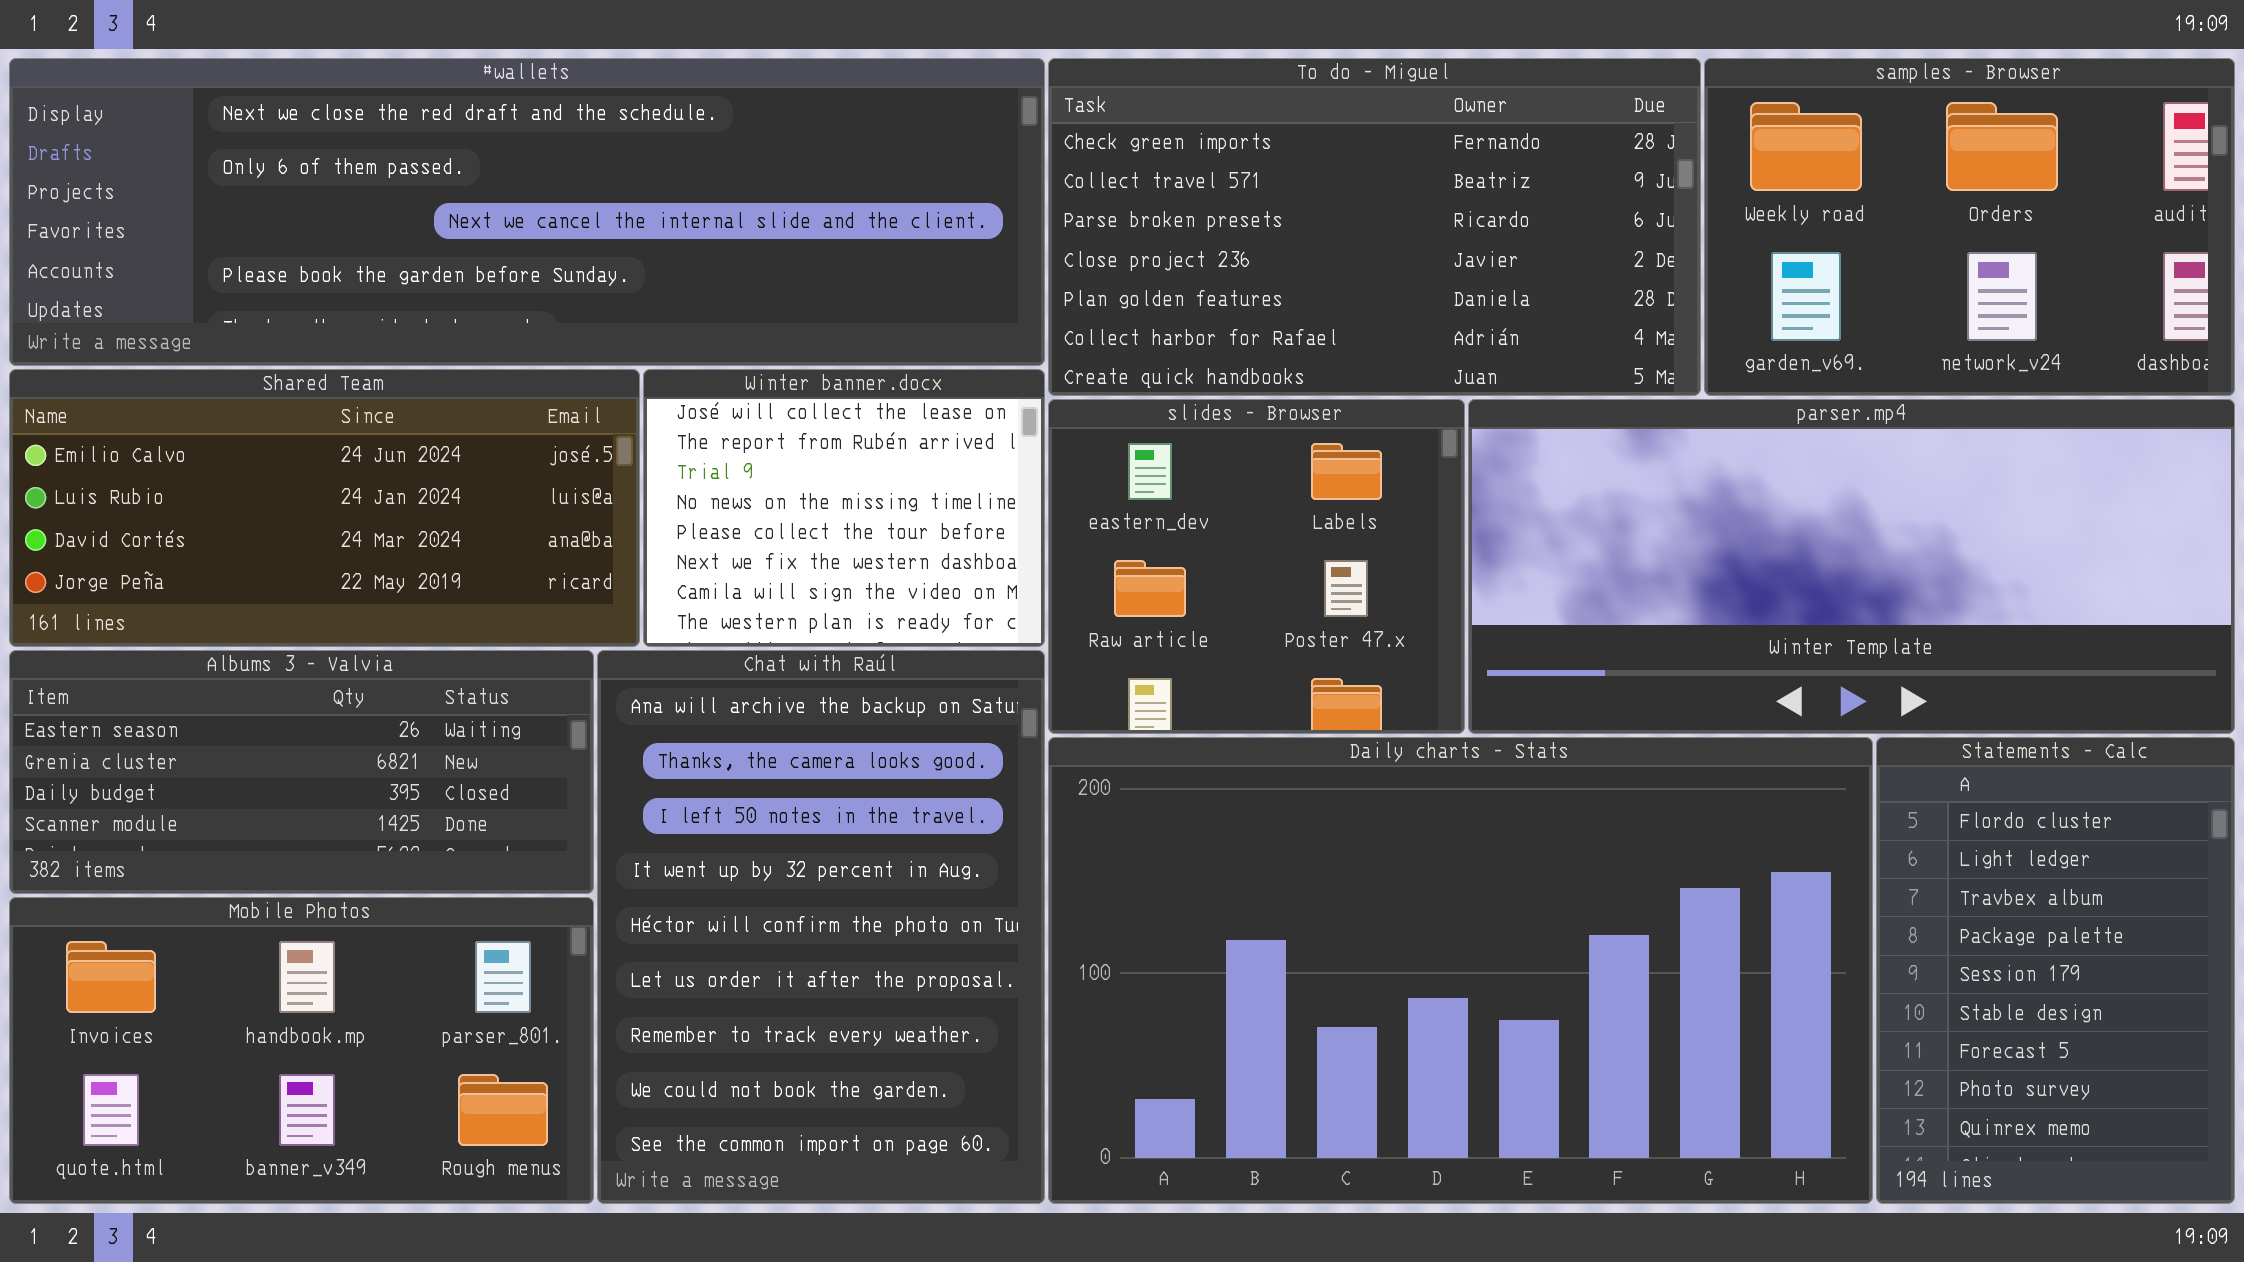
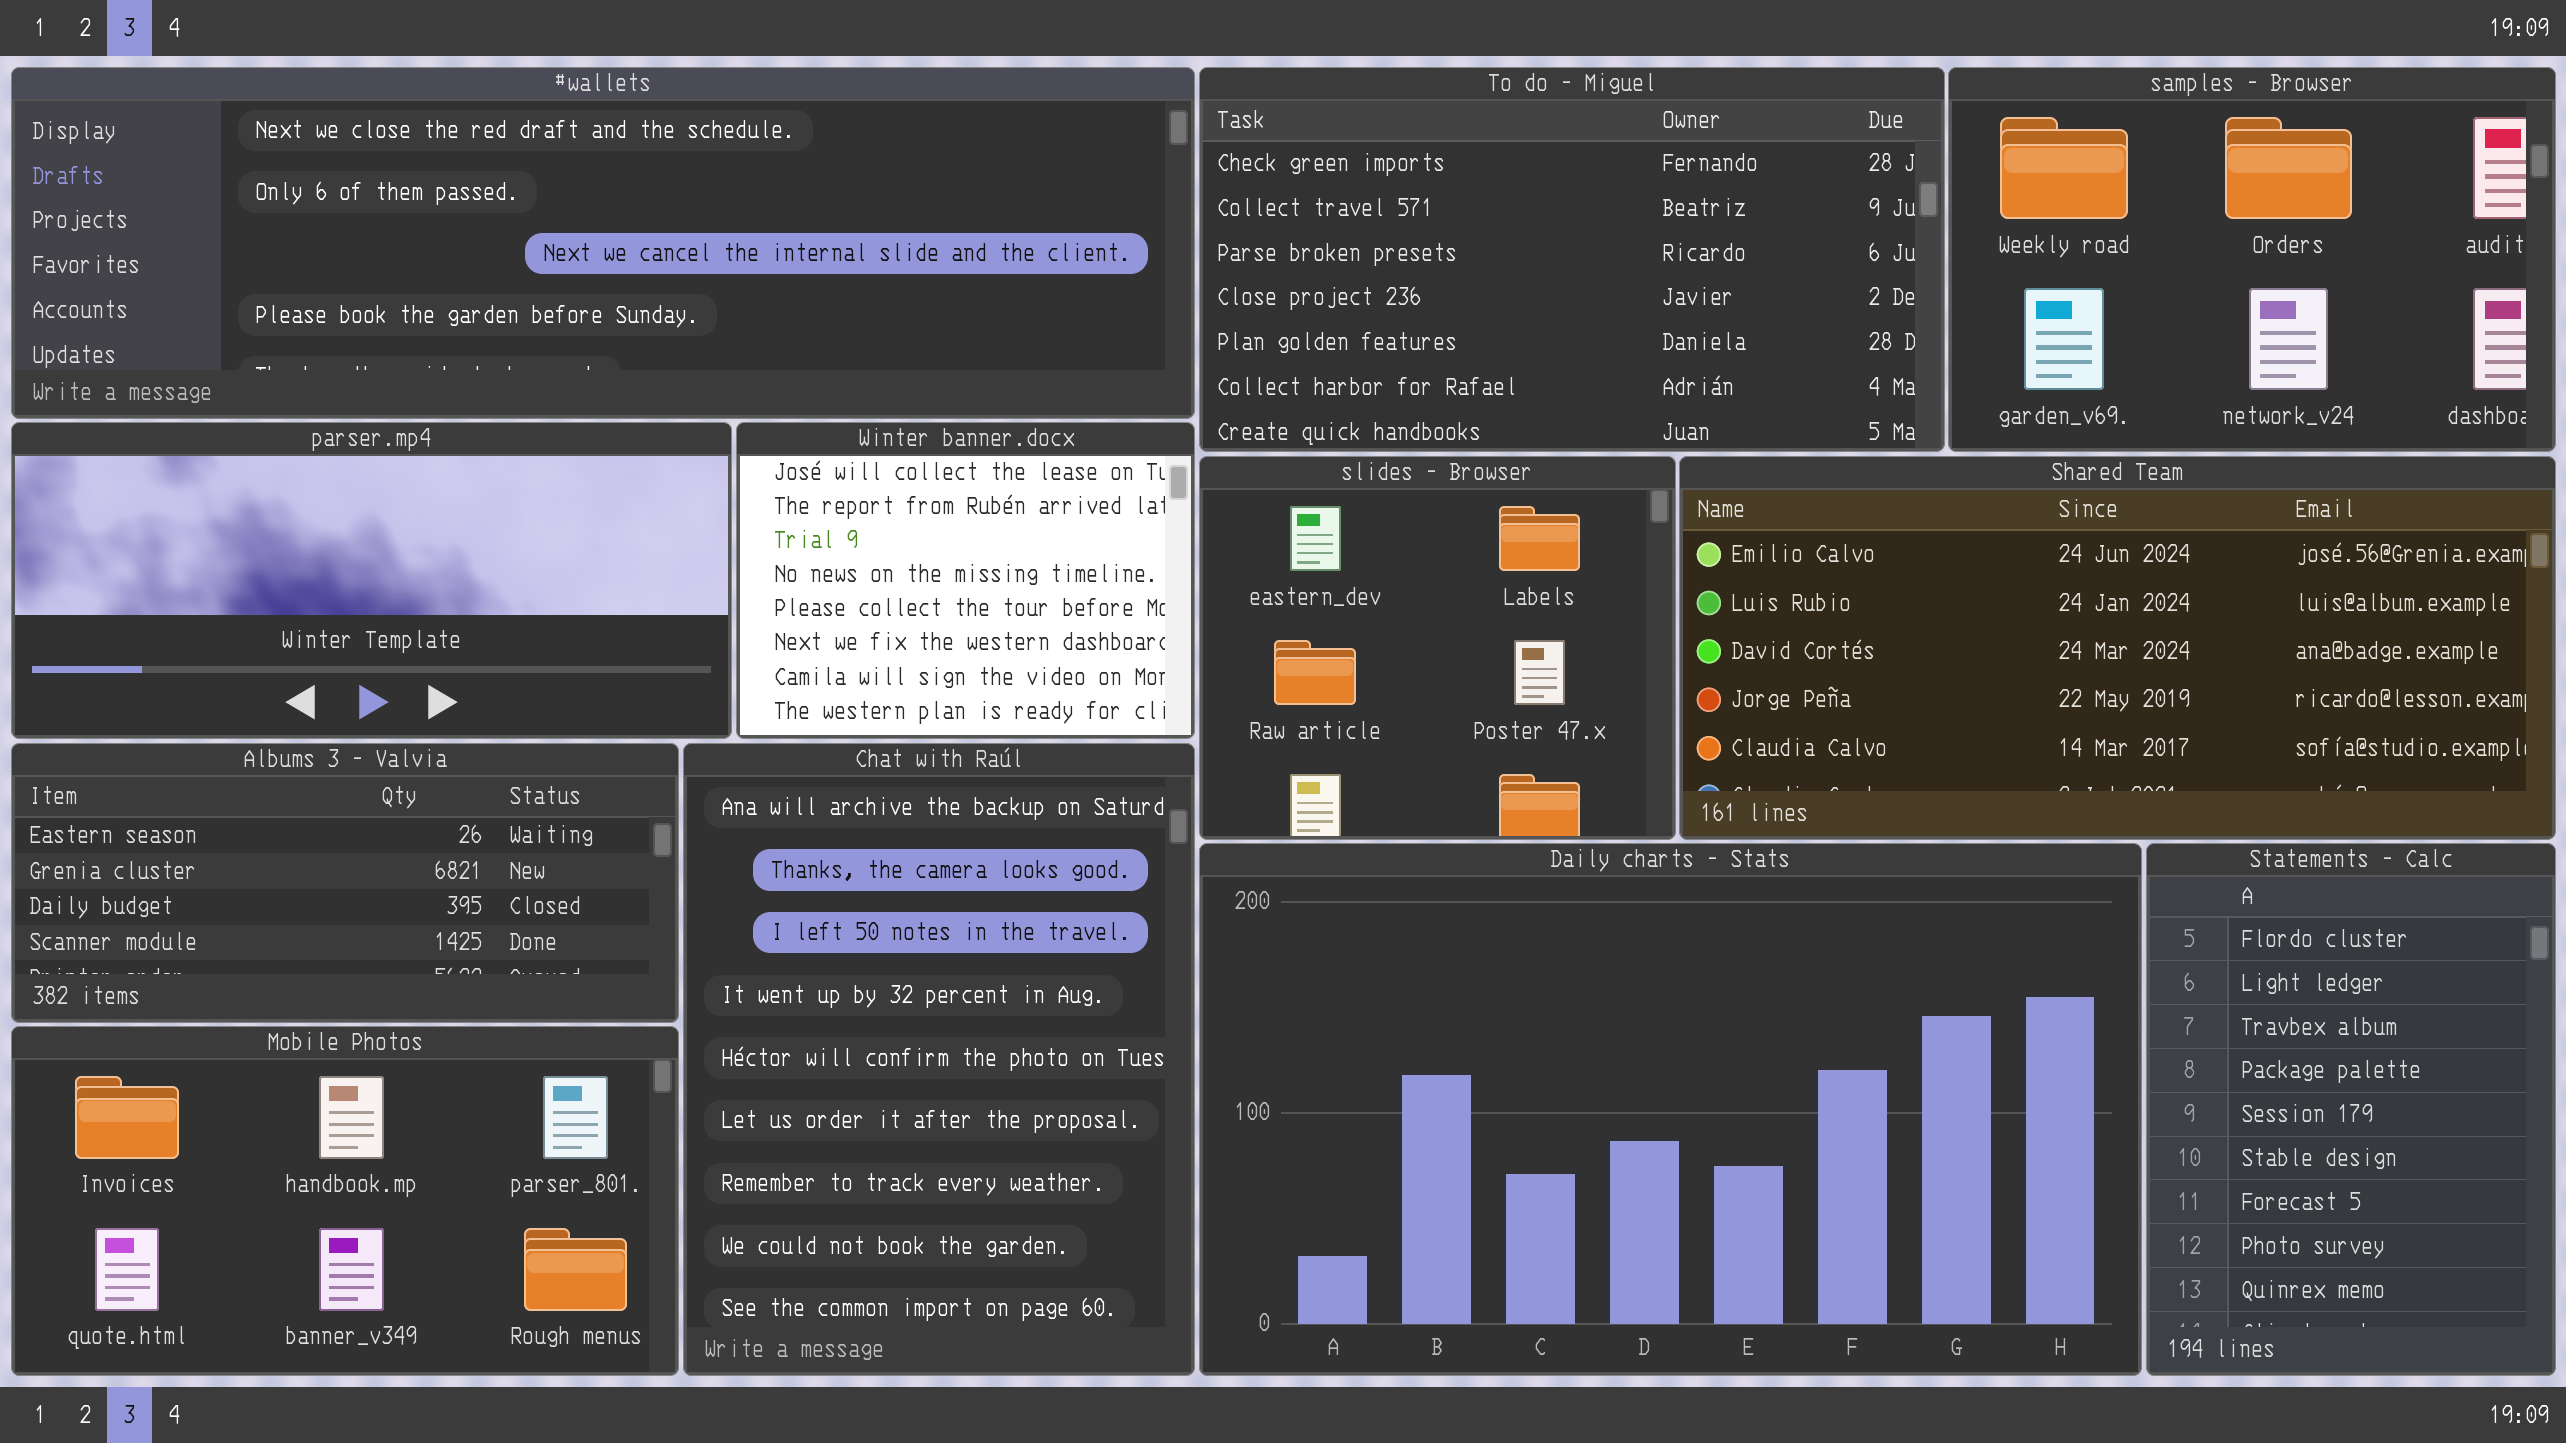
Shared Team: [9,369,640,647] -> [1679,456,2556,840], moved, resized
parser.mp4: [1468,399,2235,734] -> [11,422,732,739], moved, resized

